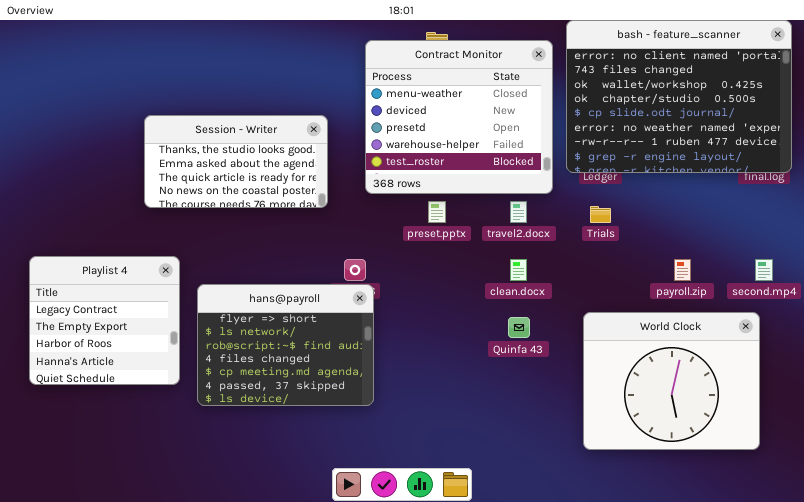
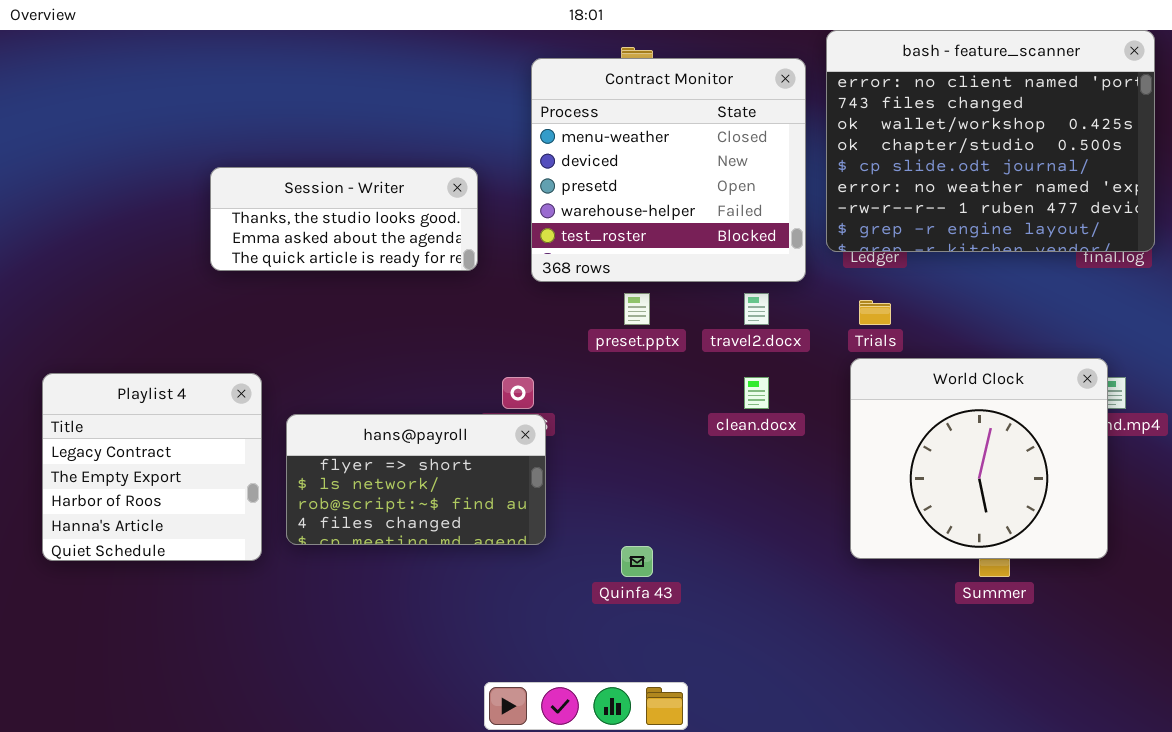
Session - Writer: [144,115,328,208] -> [210,167,478,271], resized
hans@payroll: [197,284,374,406] -> [286,414,546,545], resized
World Clock: [583,312,760,450] -> [850,358,1108,559], moved
Quinfa 43: [508,317,530,338] -> [621,546,653,577], moved

